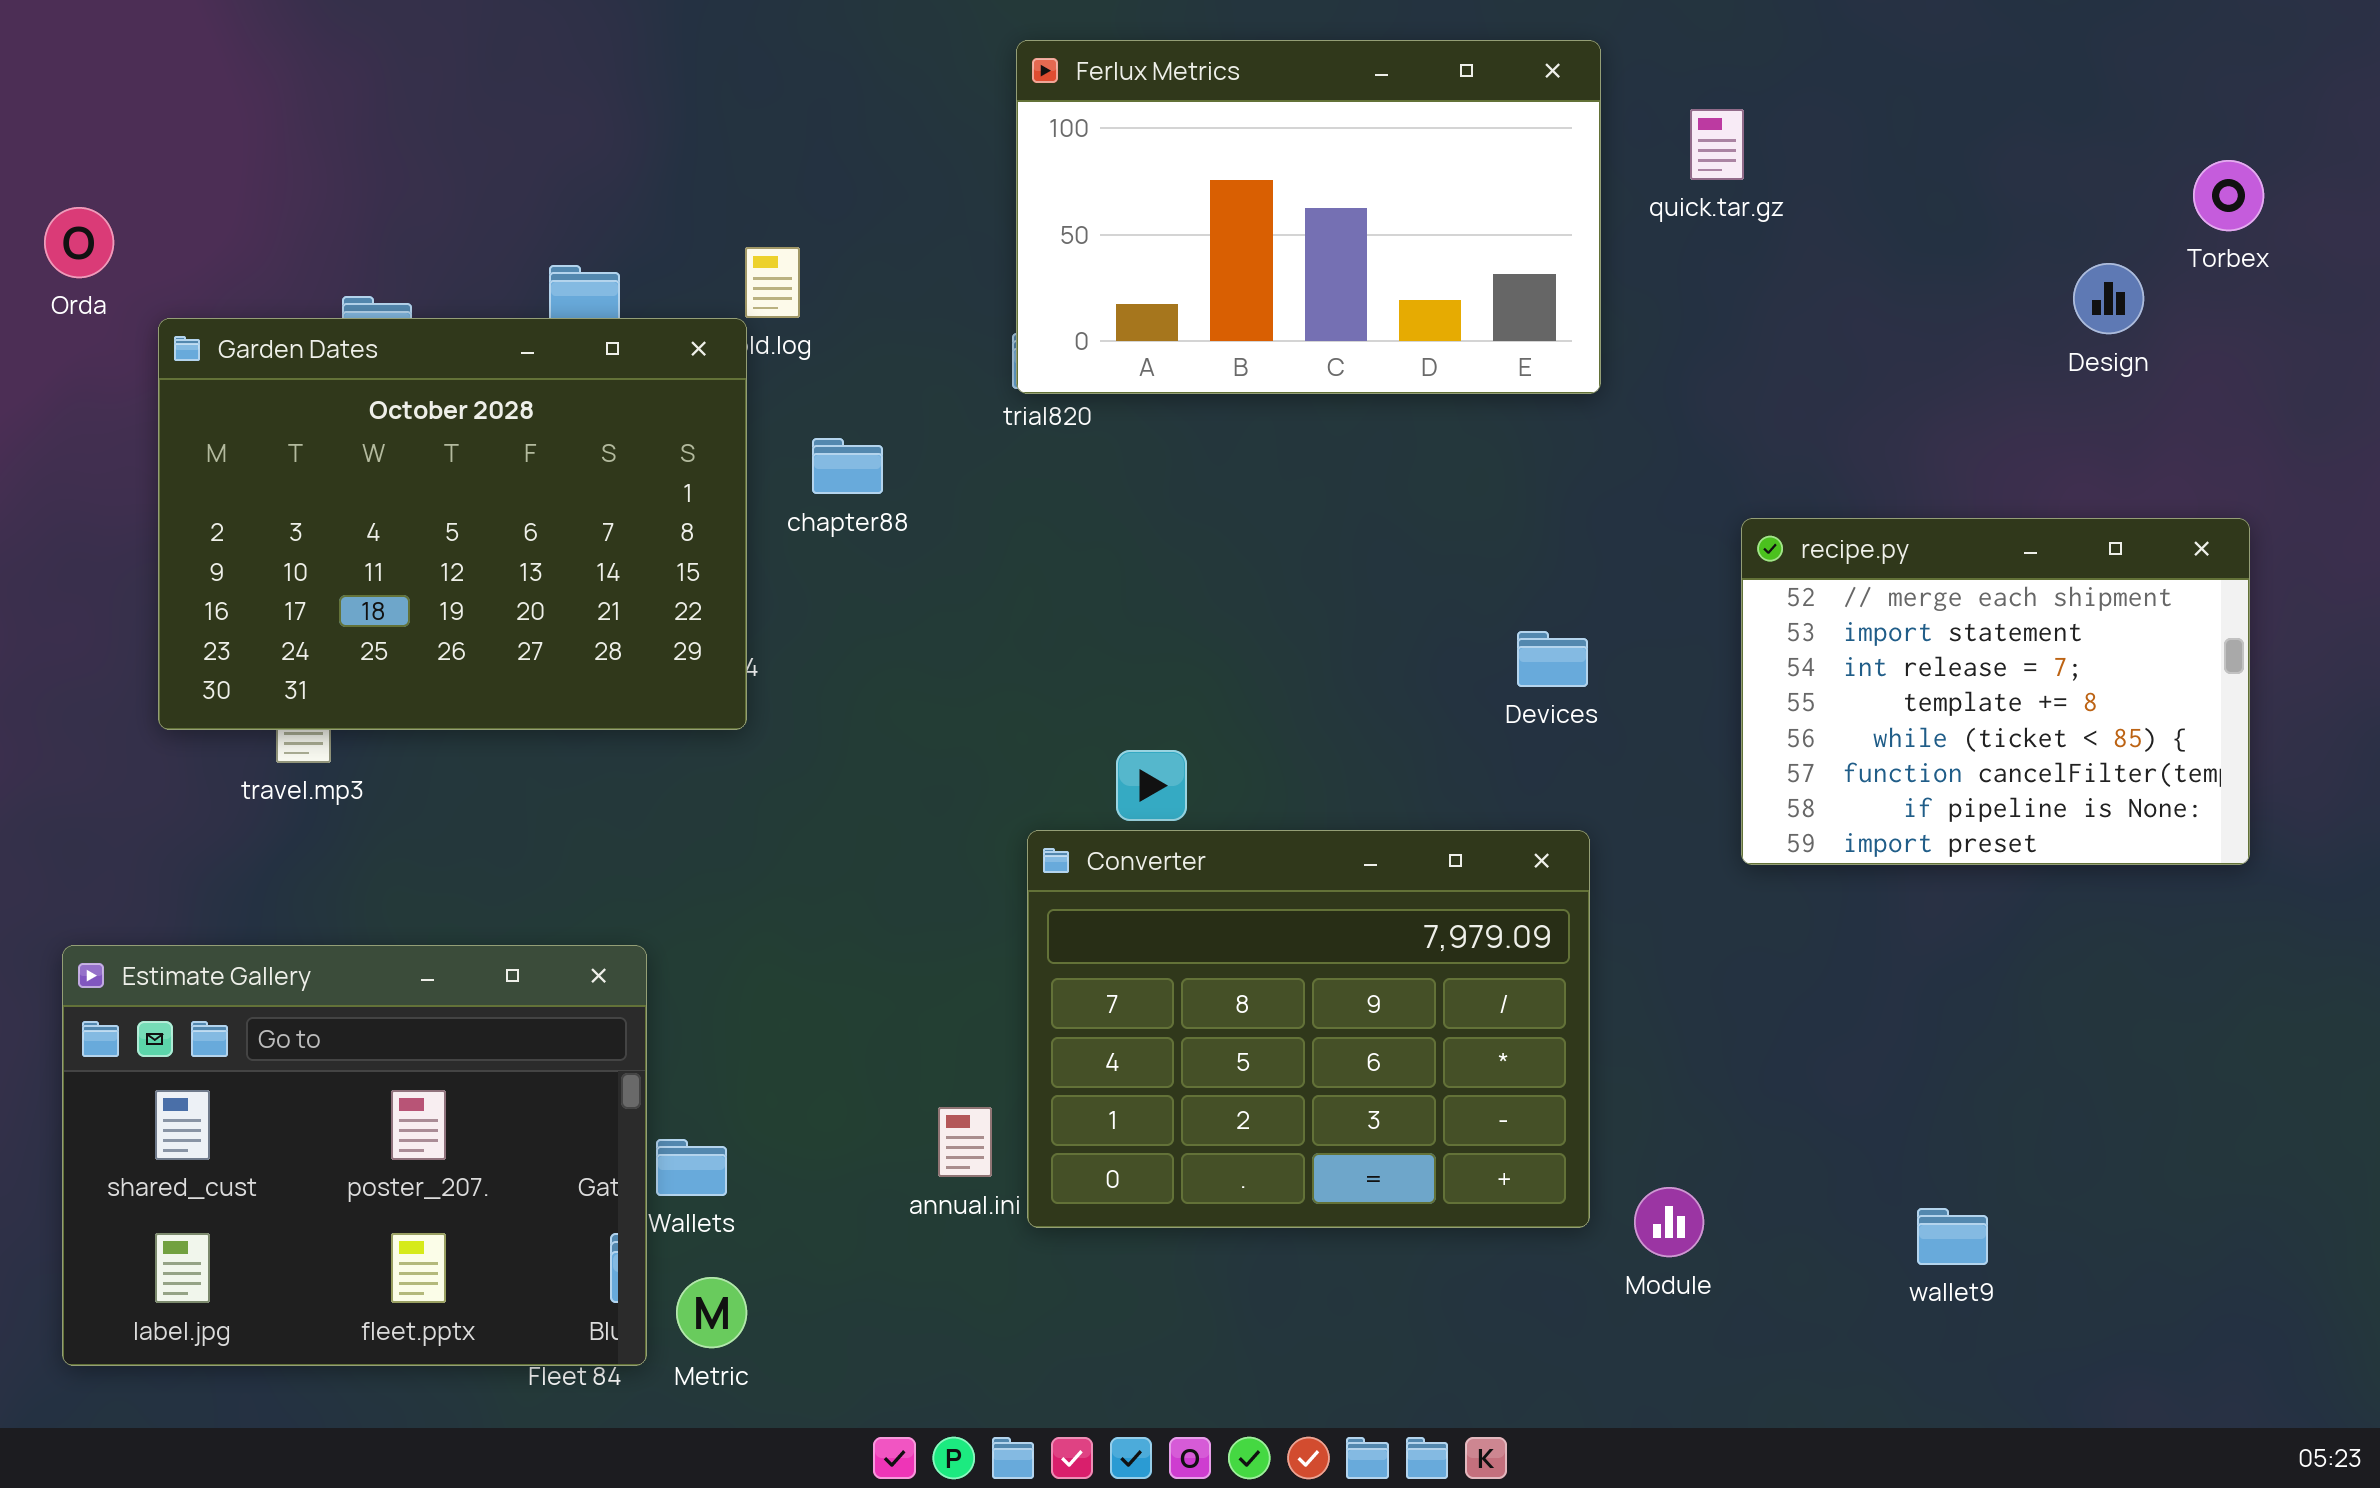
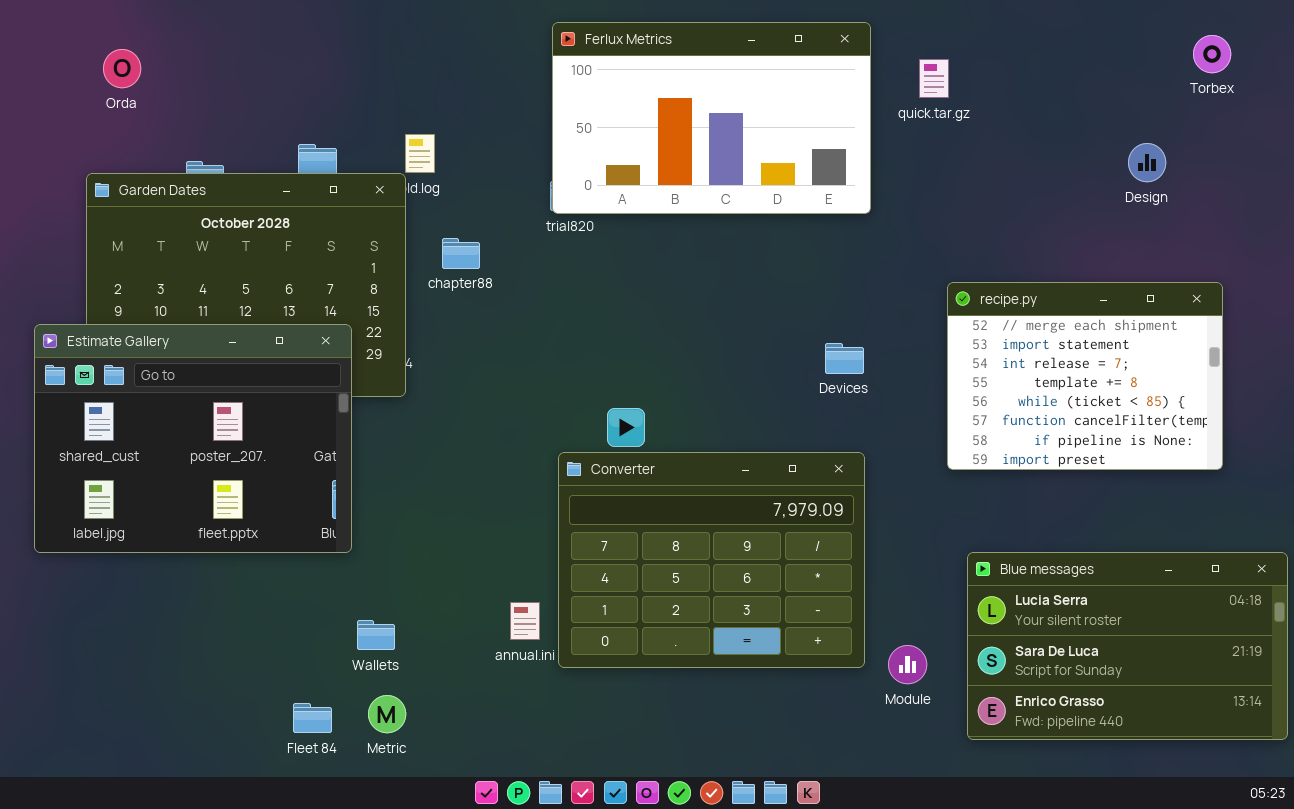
Torbex: [2193,160,2264,231] -> [1193,35,1231,73], moved
Orda: [44,207,114,278] -> [103,49,141,88], moved
Estimate Gallery: [62,945,647,1366] -> [34,324,352,553], moved
Blue messages: none -> [967,552,1288,740], opened

